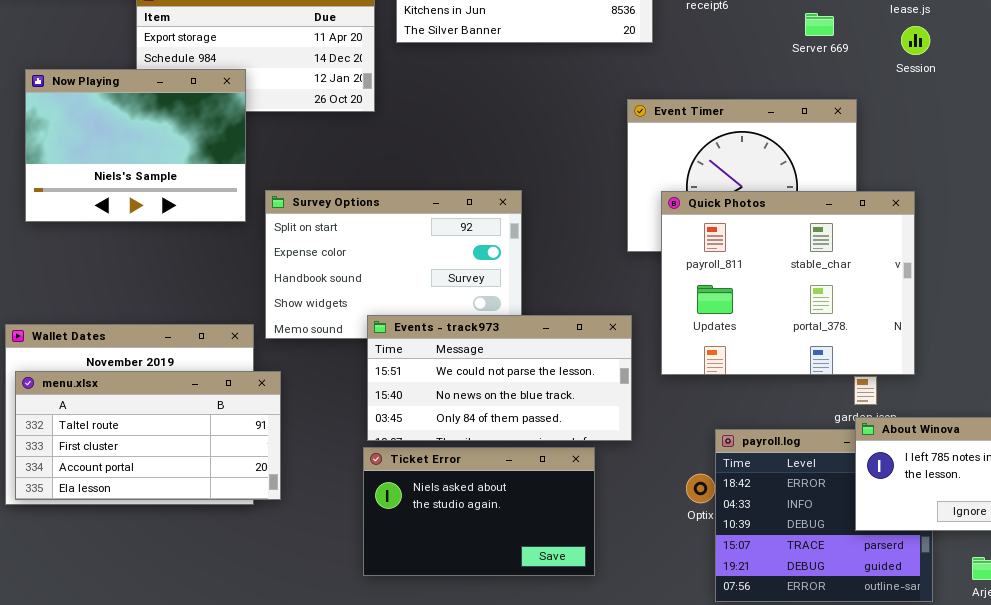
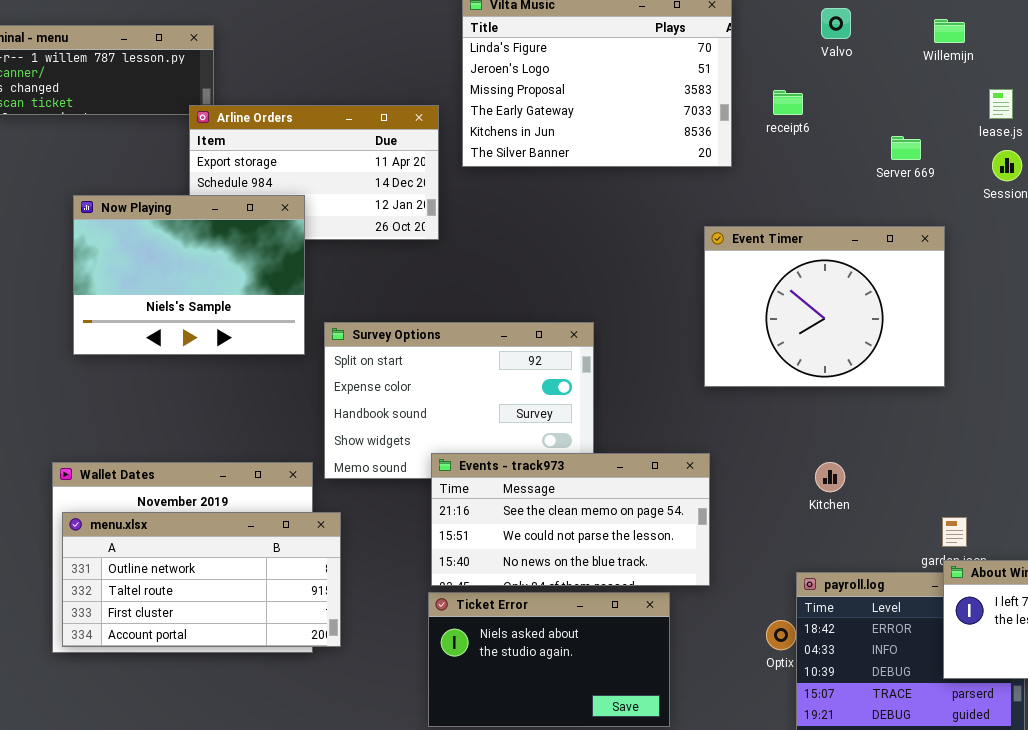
Quick Photos: [661,191,915,375] -> none, closed
Events - track973: [367,315,632,441] -> [431,453,710,586], scrolled up 1 row
menu.xlsx: [15,371,281,500] -> [62,512,341,647], scrolled up 1 row

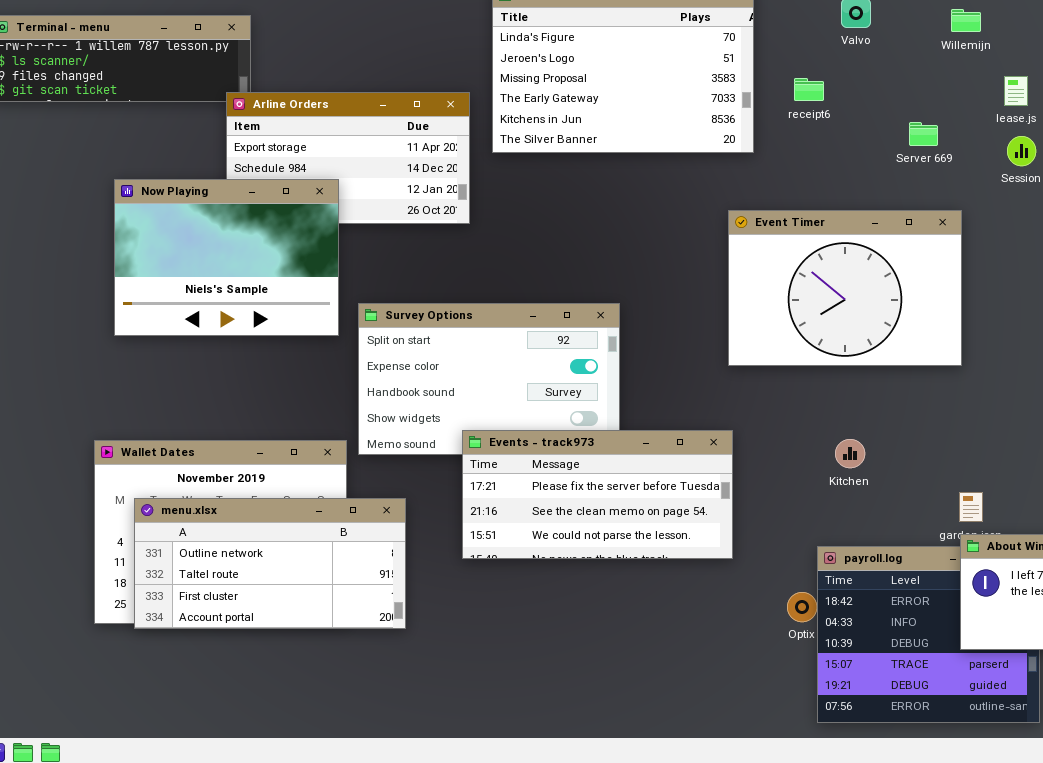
Events - track973: [431,453,710,586] -> [462,430,733,559], scrolled up 1 row
menu.xlsx: [62,512,341,647] -> [134,498,406,629], moved
Ticket Error: [428,592,670,727] -> none, closed

